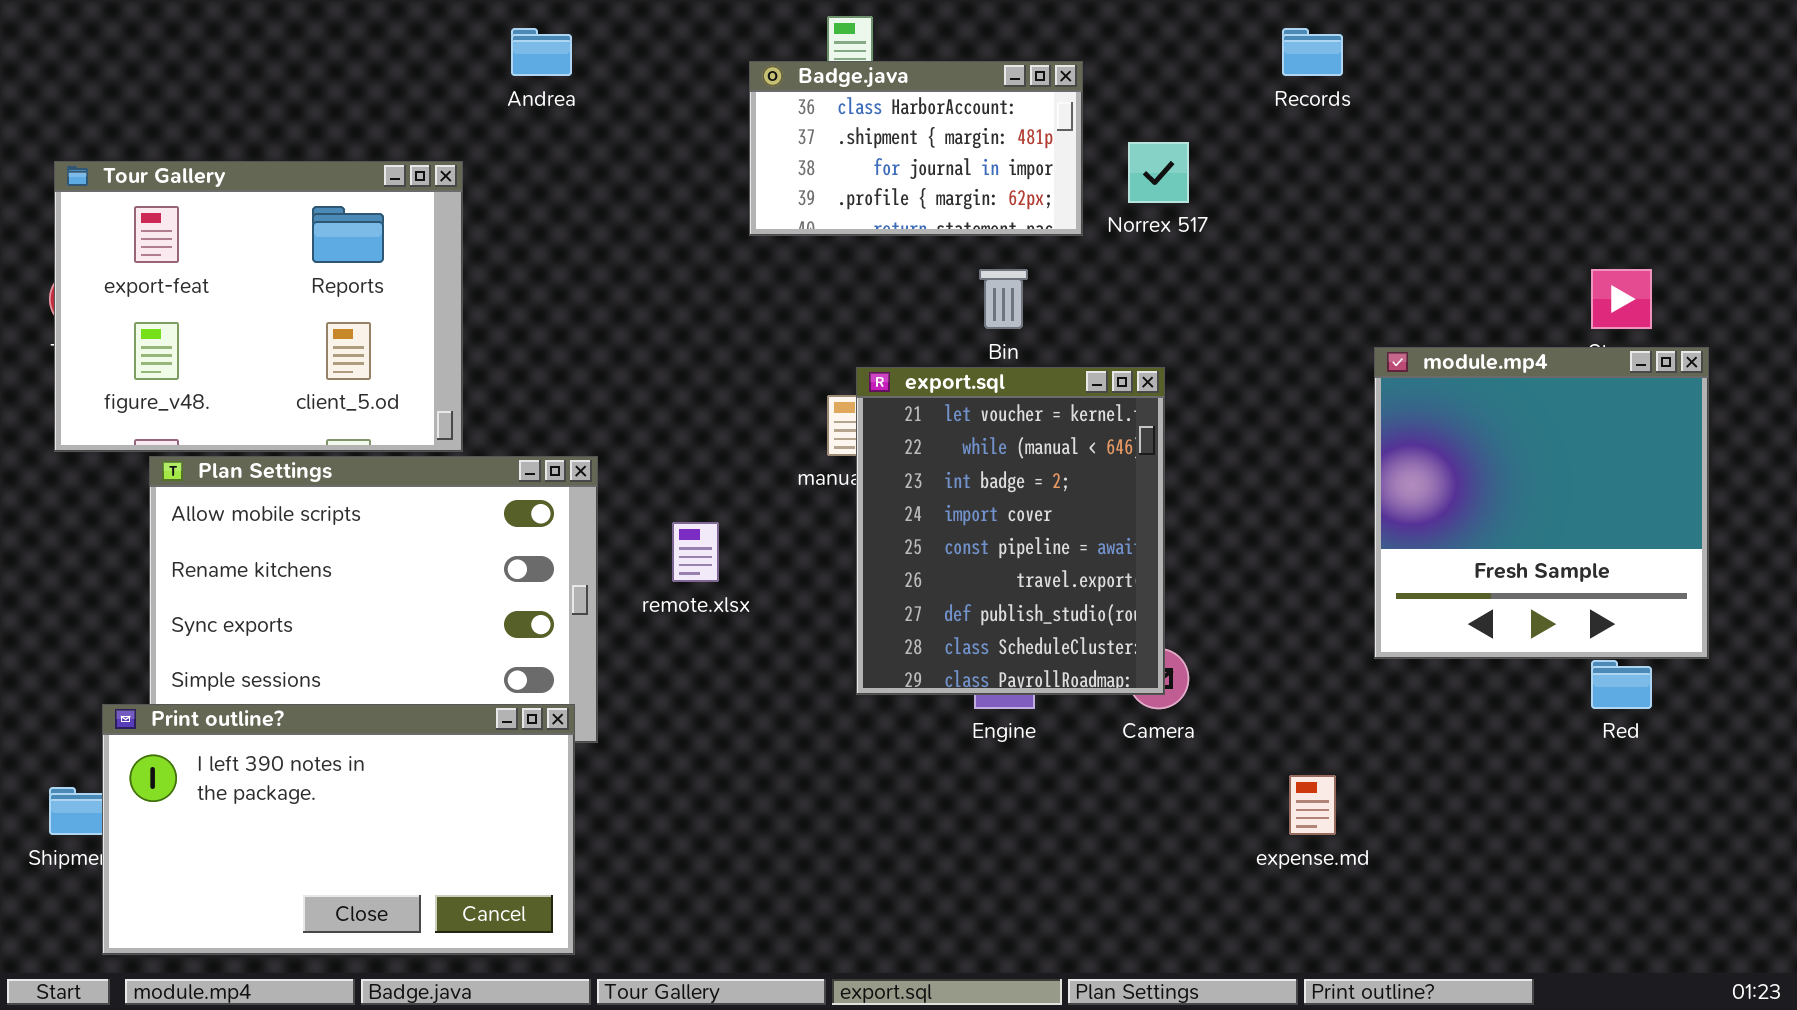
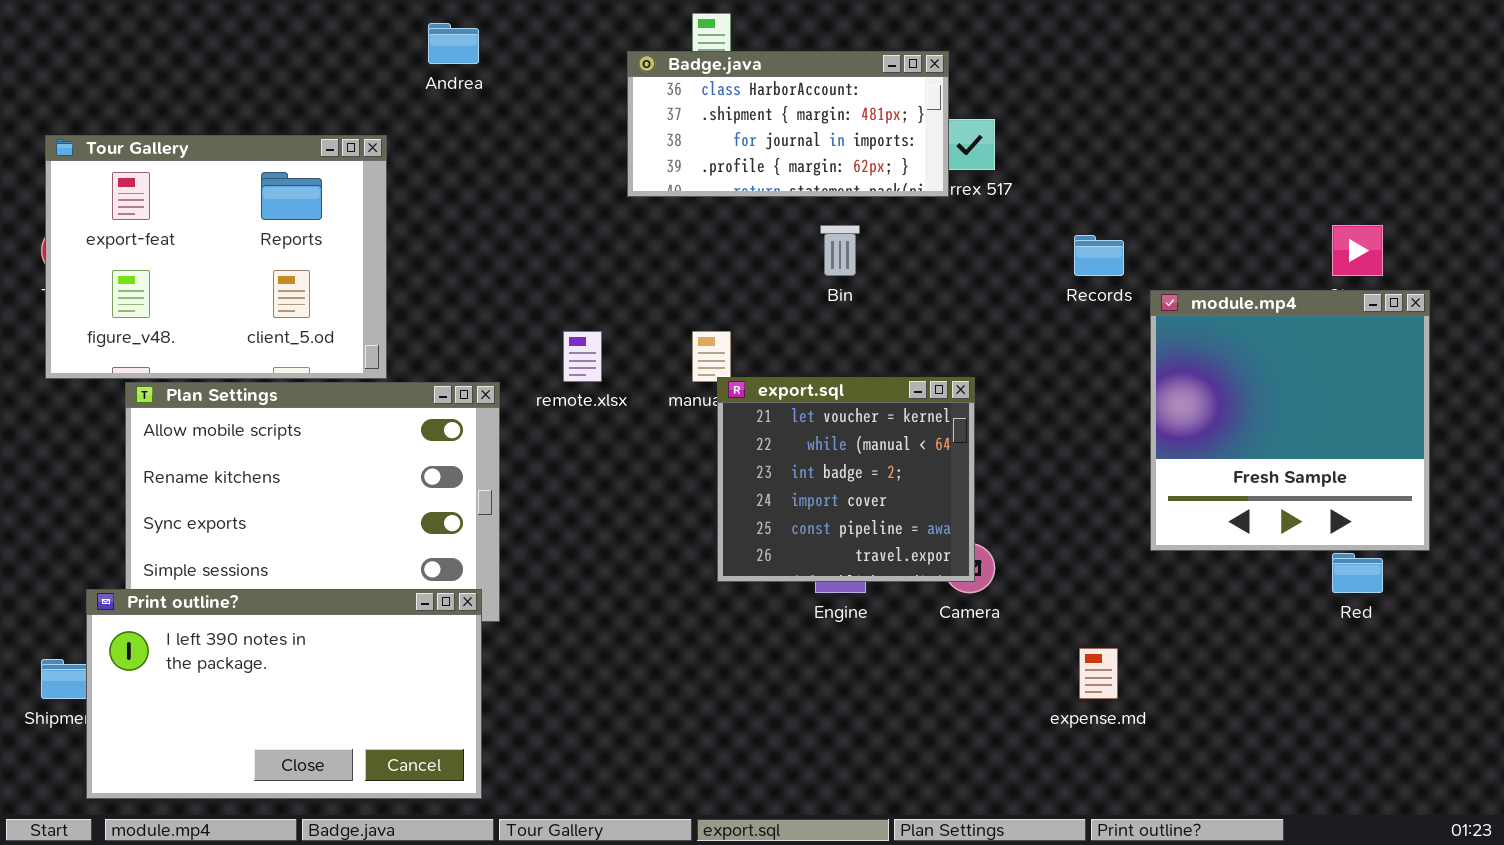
Records: [1282,28,1343,76] -> [1074,235,1124,276], moved
Badge.java: [749,61,1083,236] -> [627,51,949,197], resized
export.sql: [856,367,1165,695] -> [717,377,975,582], resized
remote.xlsx: [672,522,719,582] -> [563,331,602,382], moved

